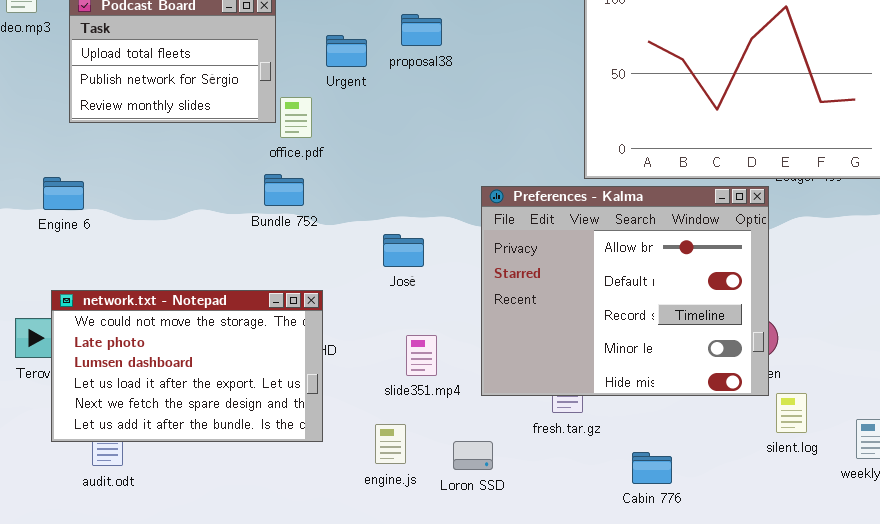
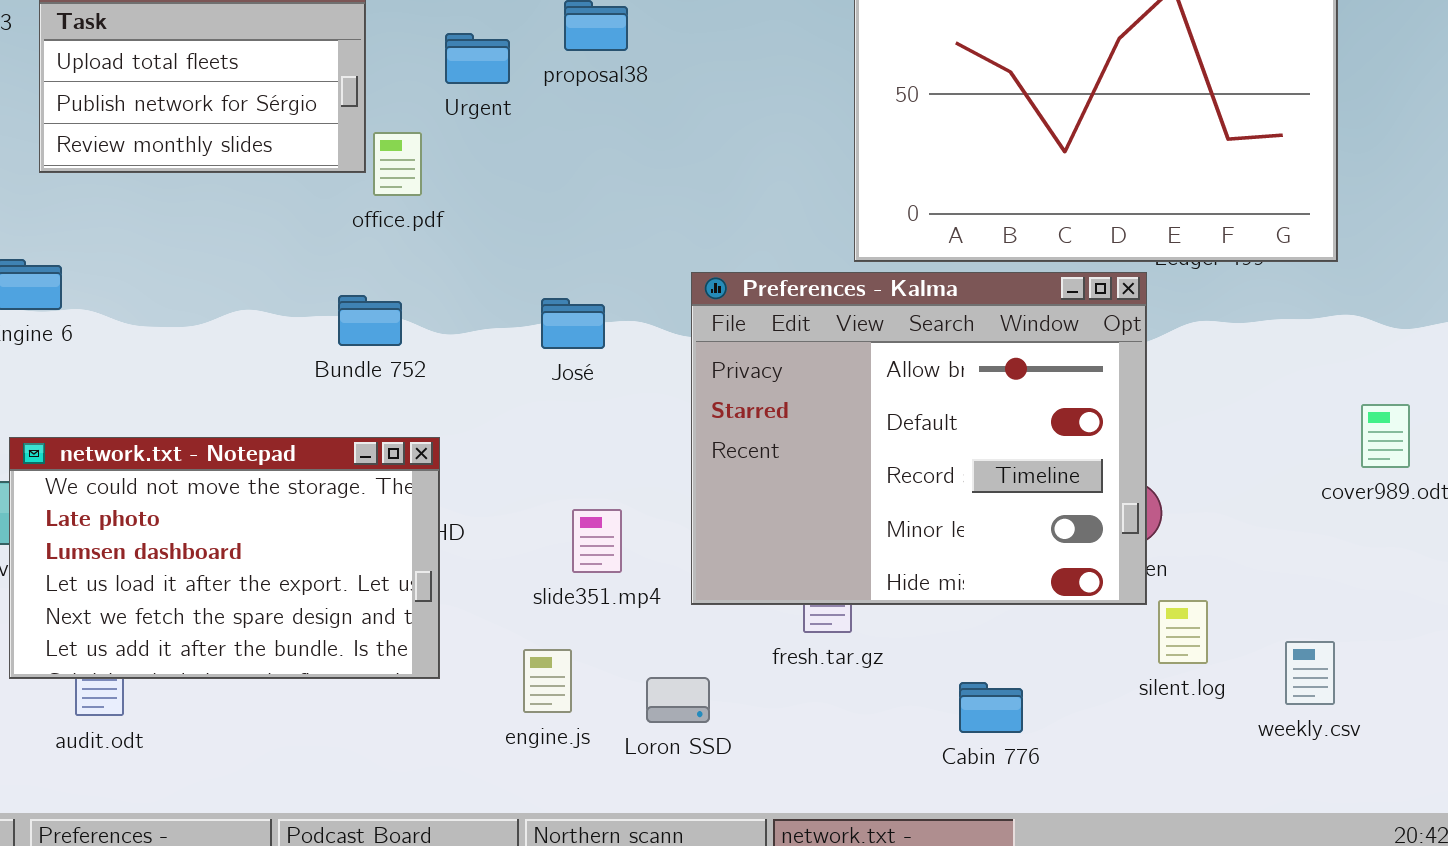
Bundle 752: [264,174,304,206] -> [338,295,402,346], moved
José: [383,234,424,267] -> [541,298,605,349], moved
Cabin 776: [632,452,672,484] -> [959,682,1023,733], moved

